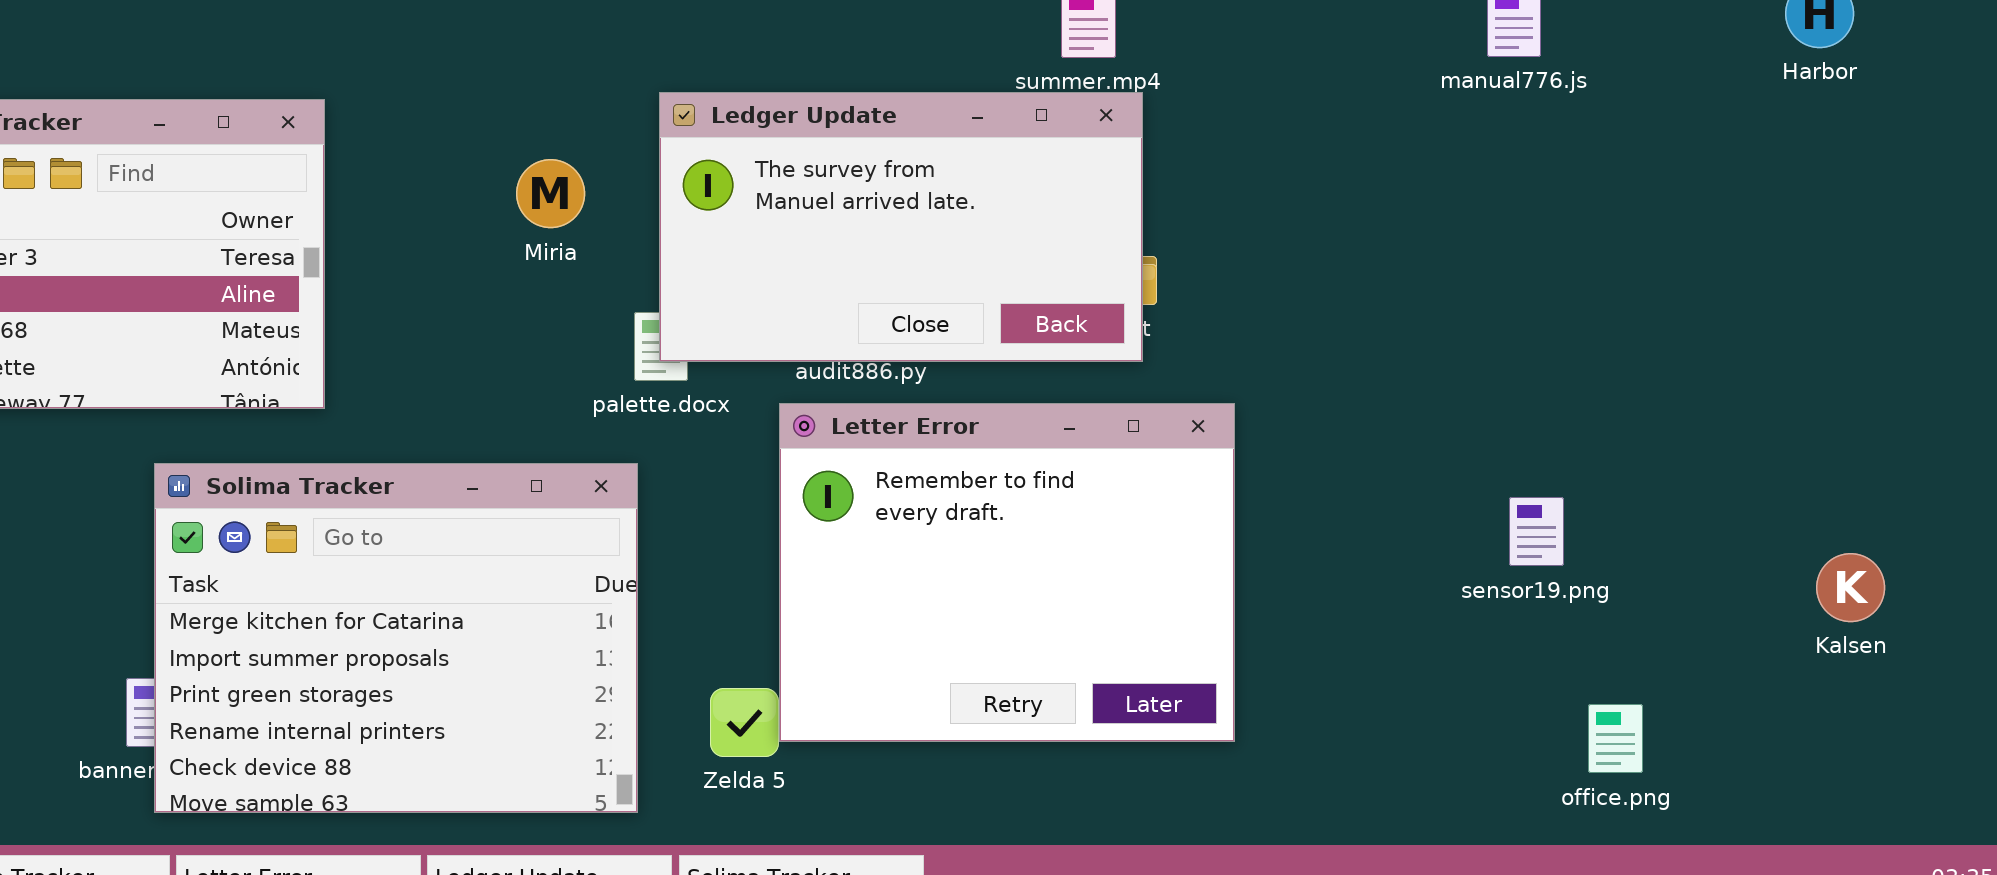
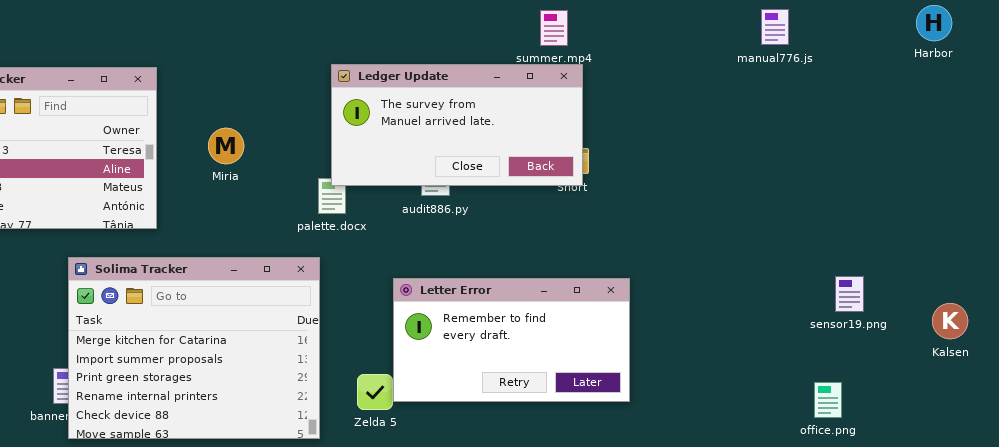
Ledger Update: [659,92,1143,362] -> [331,64,583,186], resized
Miria: [516,159,585,228] -> [208,128,244,164], moved
Letter Error: [779,403,1235,742] -> [393,278,630,402], resized
sensor19.png: [1509,497,1564,566] -> [835,276,864,312], moved

